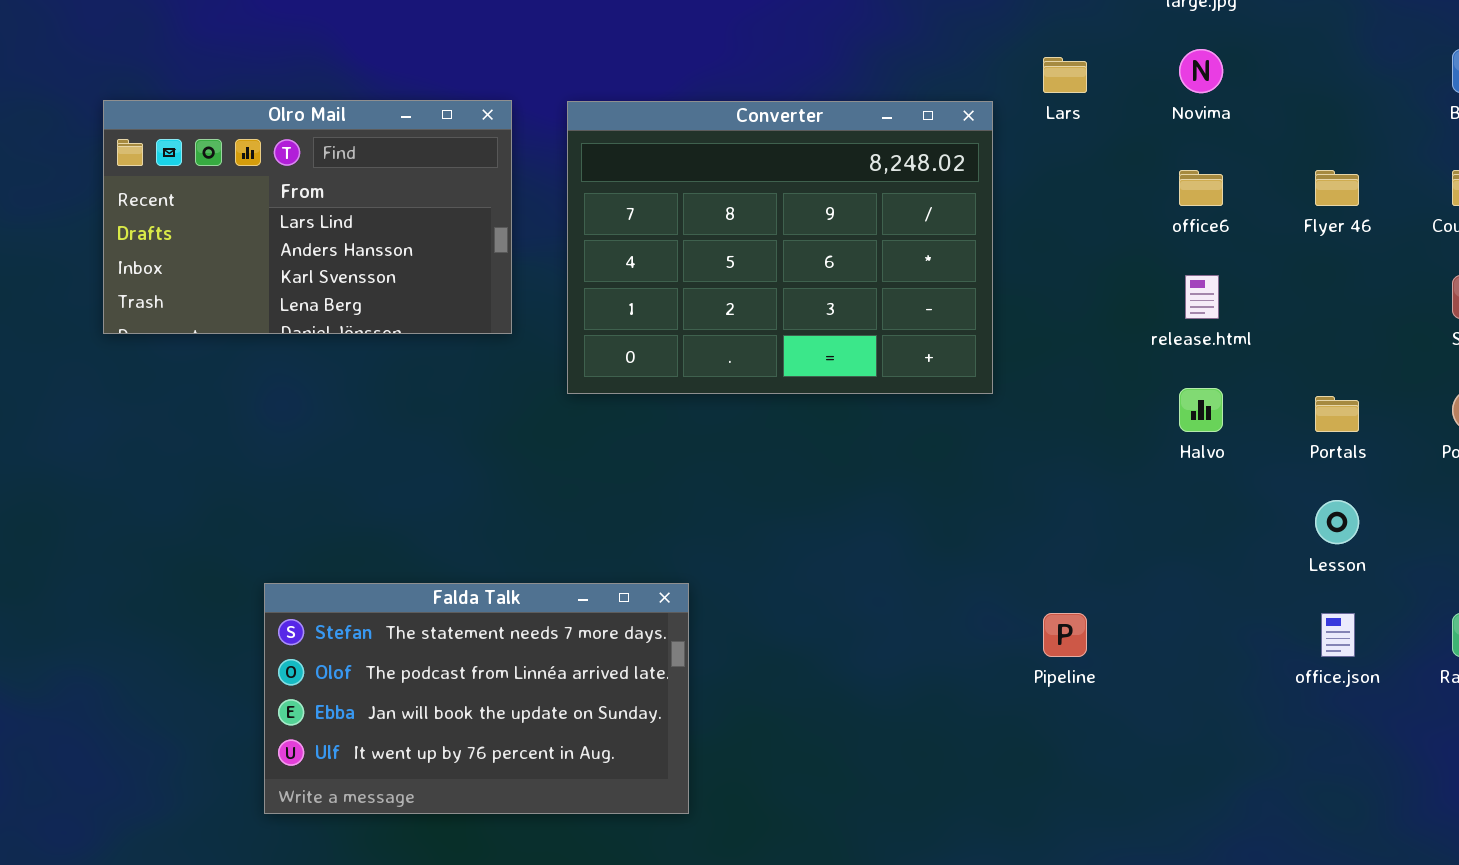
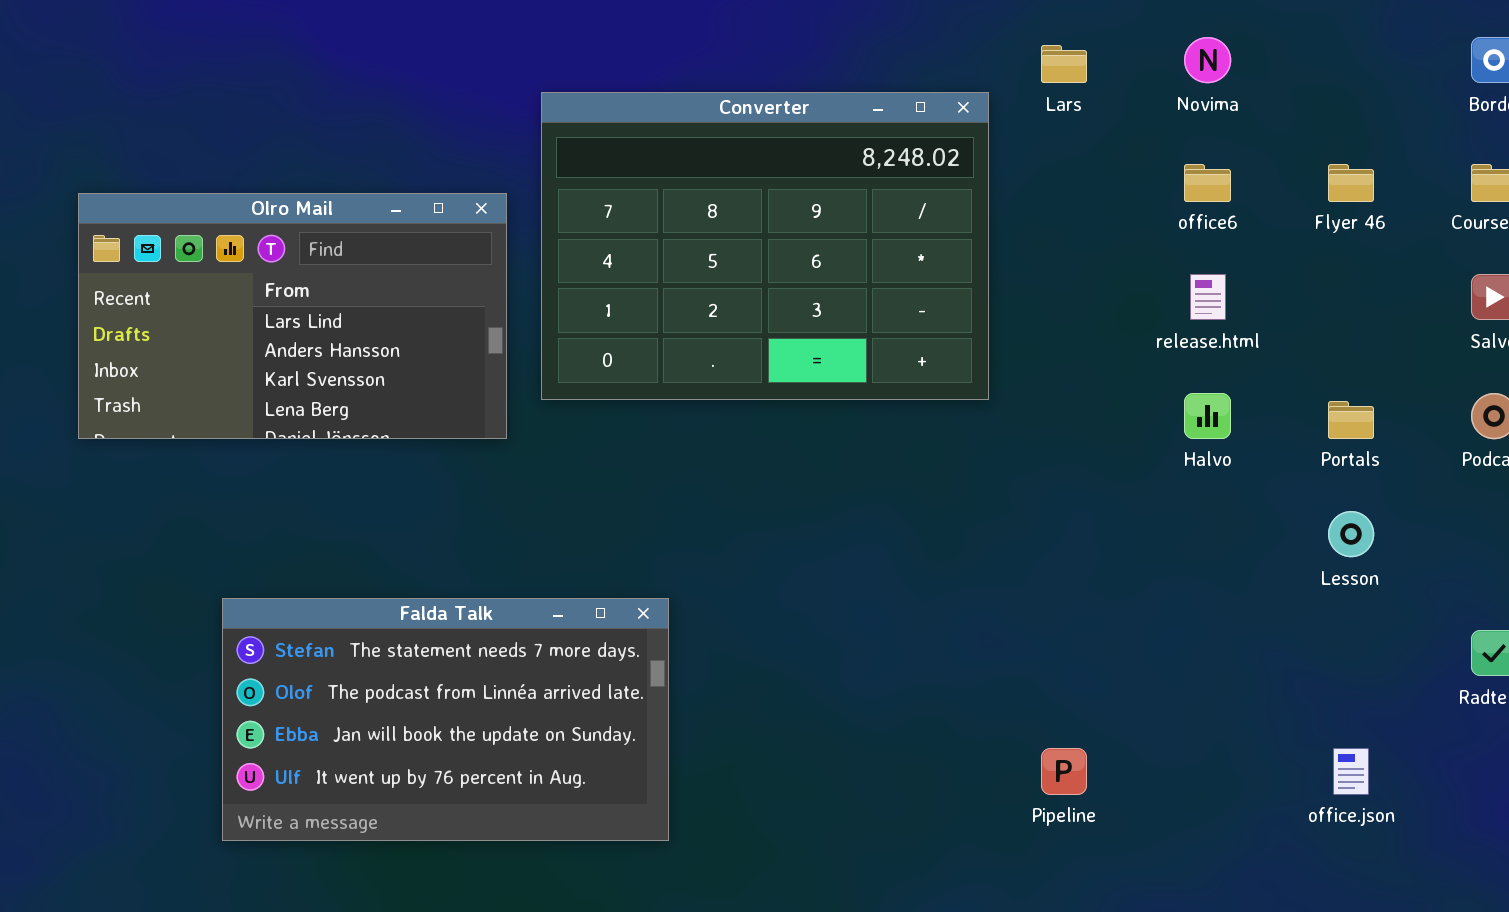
Olro Mail: [103,100,512,334] -> [78,193,507,439], moved
Pipeline: [1043,613,1087,657] -> [1041,748,1087,795], moved
office.json: [1321,613,1355,657] -> [1333,748,1369,795], moved

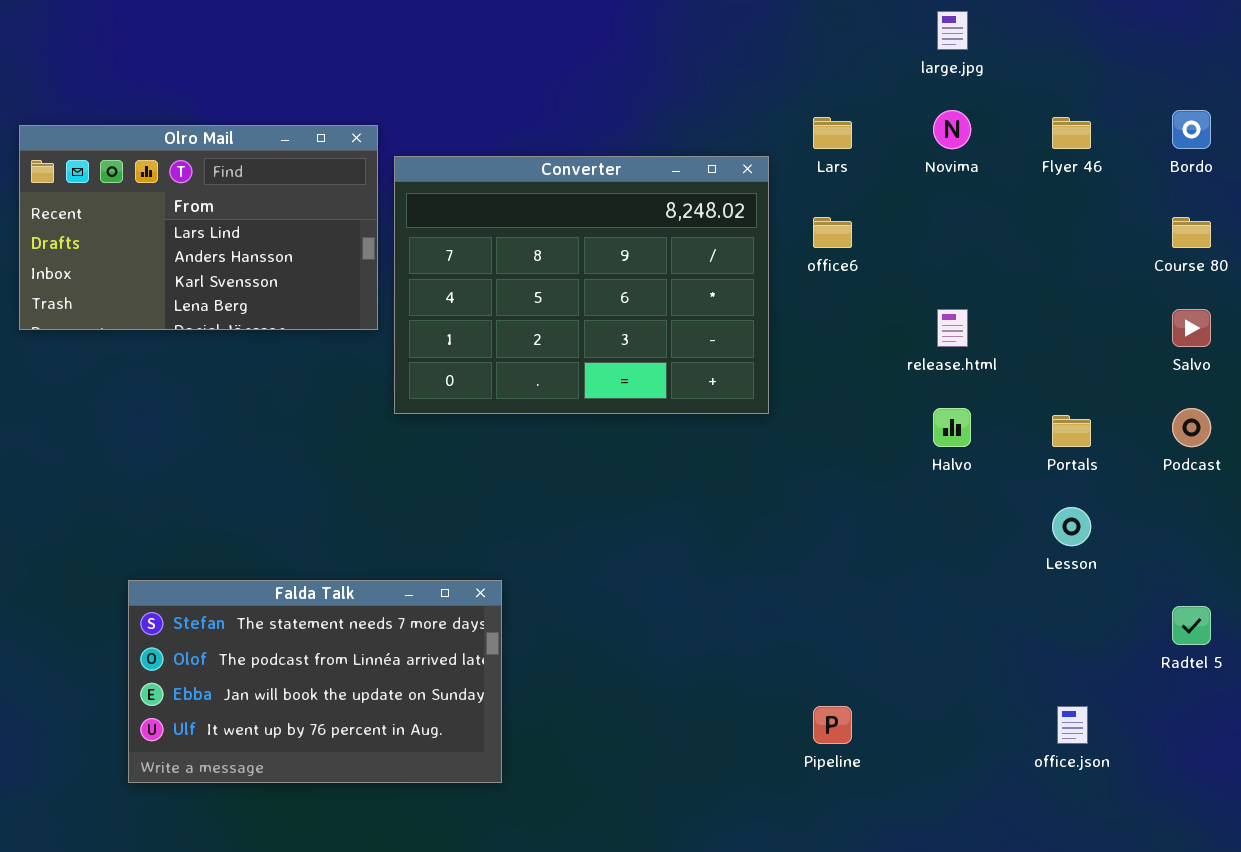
office6: [1184,164,1231,202] -> [813,217,852,248], moved
Flyer 46: [1328,164,1374,202] -> [1052,117,1091,149], moved
Olro Mail: [78,193,507,439] -> [19,125,378,330], moved

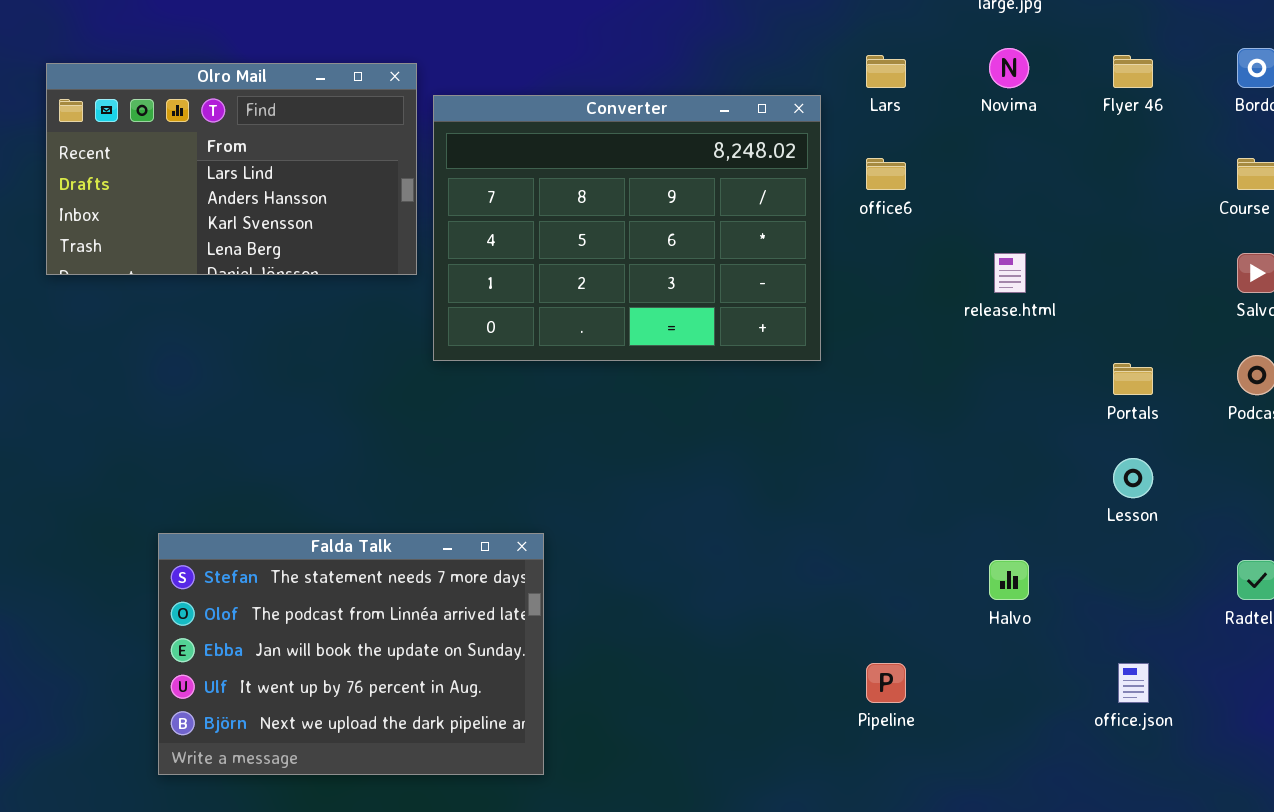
Halvo: [933,408,971,447] -> [989,560,1029,600], moved
Falda Talk: [128,580,502,783] -> [158,533,544,775], resized

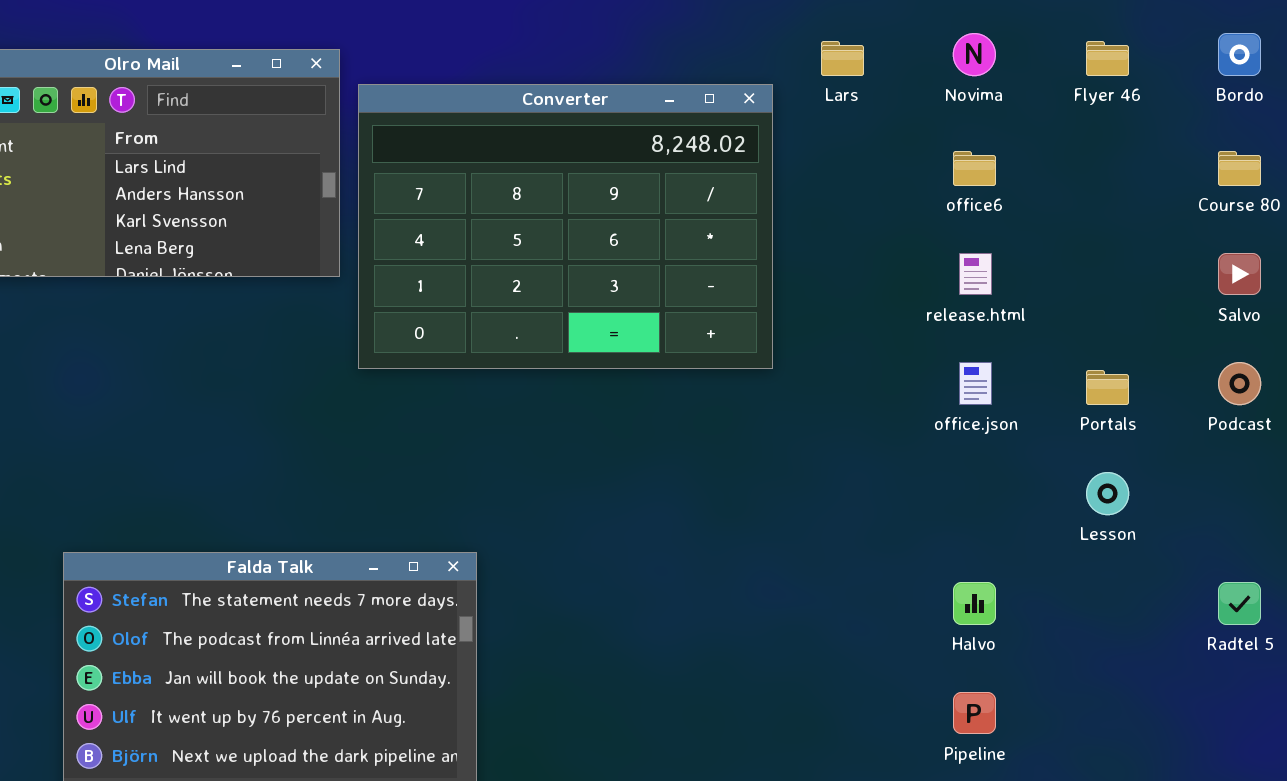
office6: [866,158,906,190] -> [953,151,996,186], moved
Pipeline: [866,663,906,703] -> [953,692,996,734], moved
office.json: [1118,663,1149,703] -> [959,362,992,405], moved

